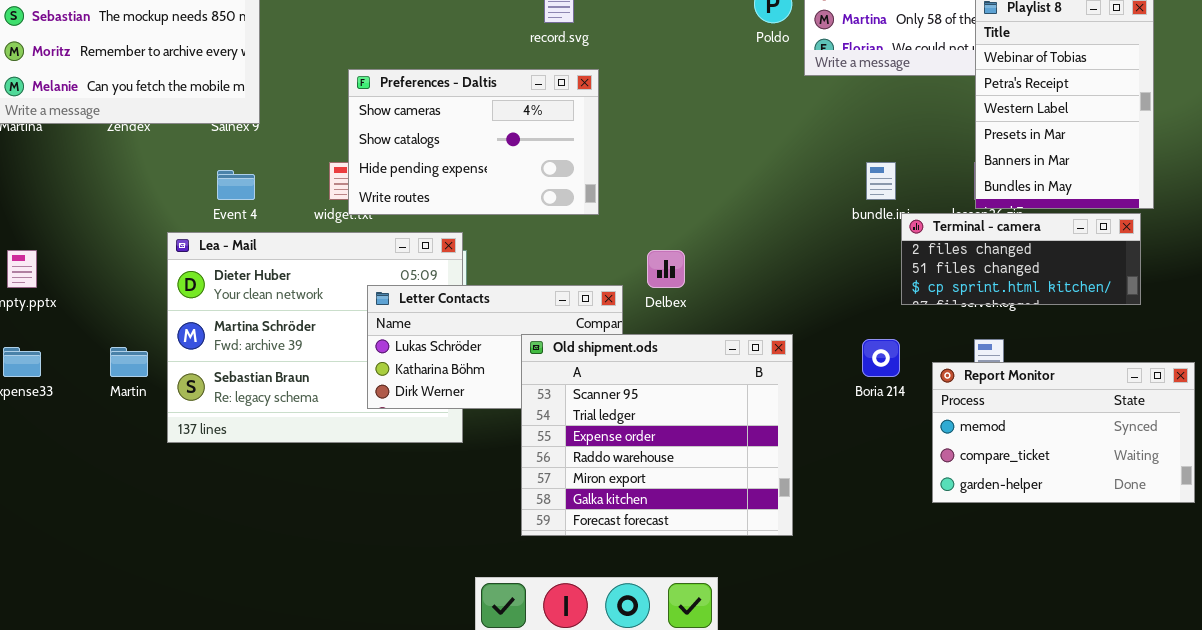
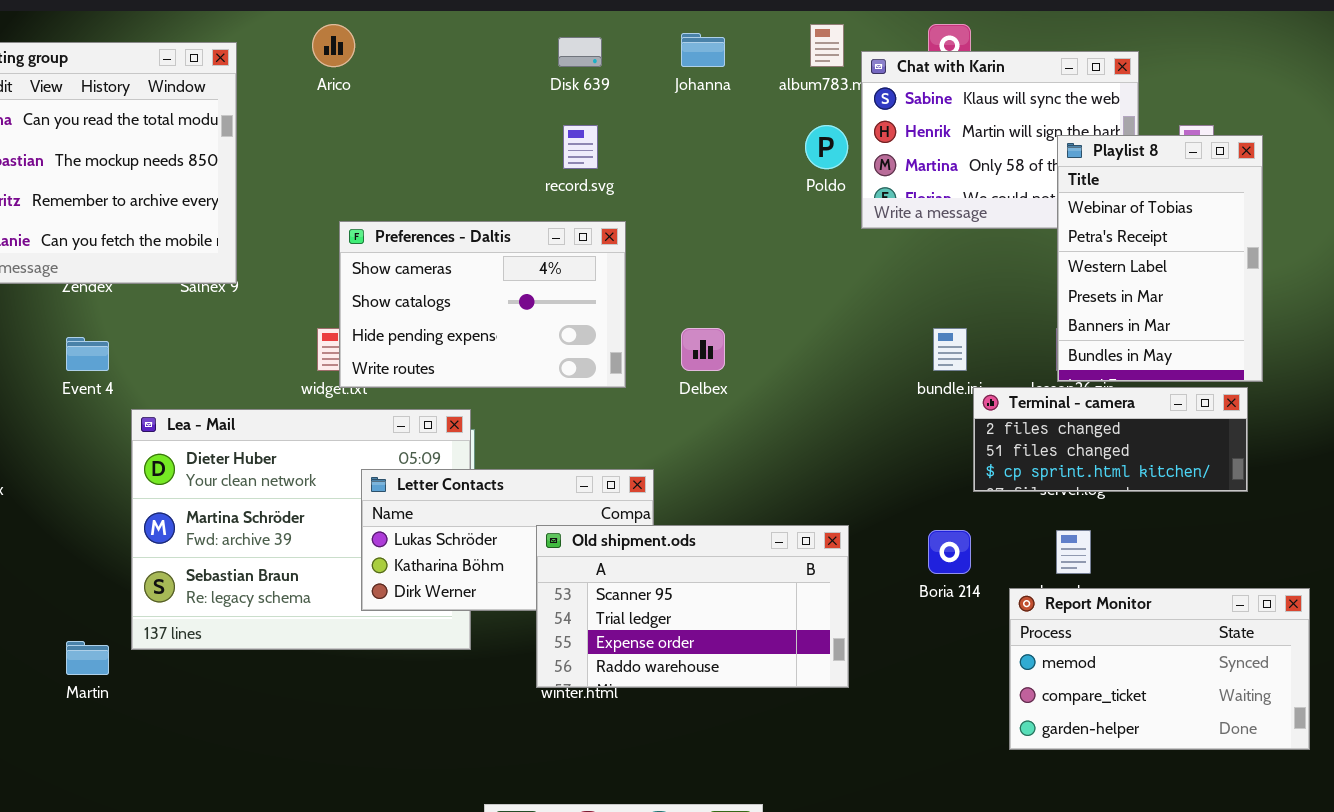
Event 4: [217,170,255,200] -> [66,337,109,371], moved
Delbex: [647,250,685,288] -> [681,328,725,371], moved
Old shipment.ods: [521,334,793,536] -> [536,525,849,688], resized
Martin: [110,347,148,377] -> [66,641,109,675], moved
Report Monitor: [932,362,1195,503] -> [1009,588,1310,750], moved

